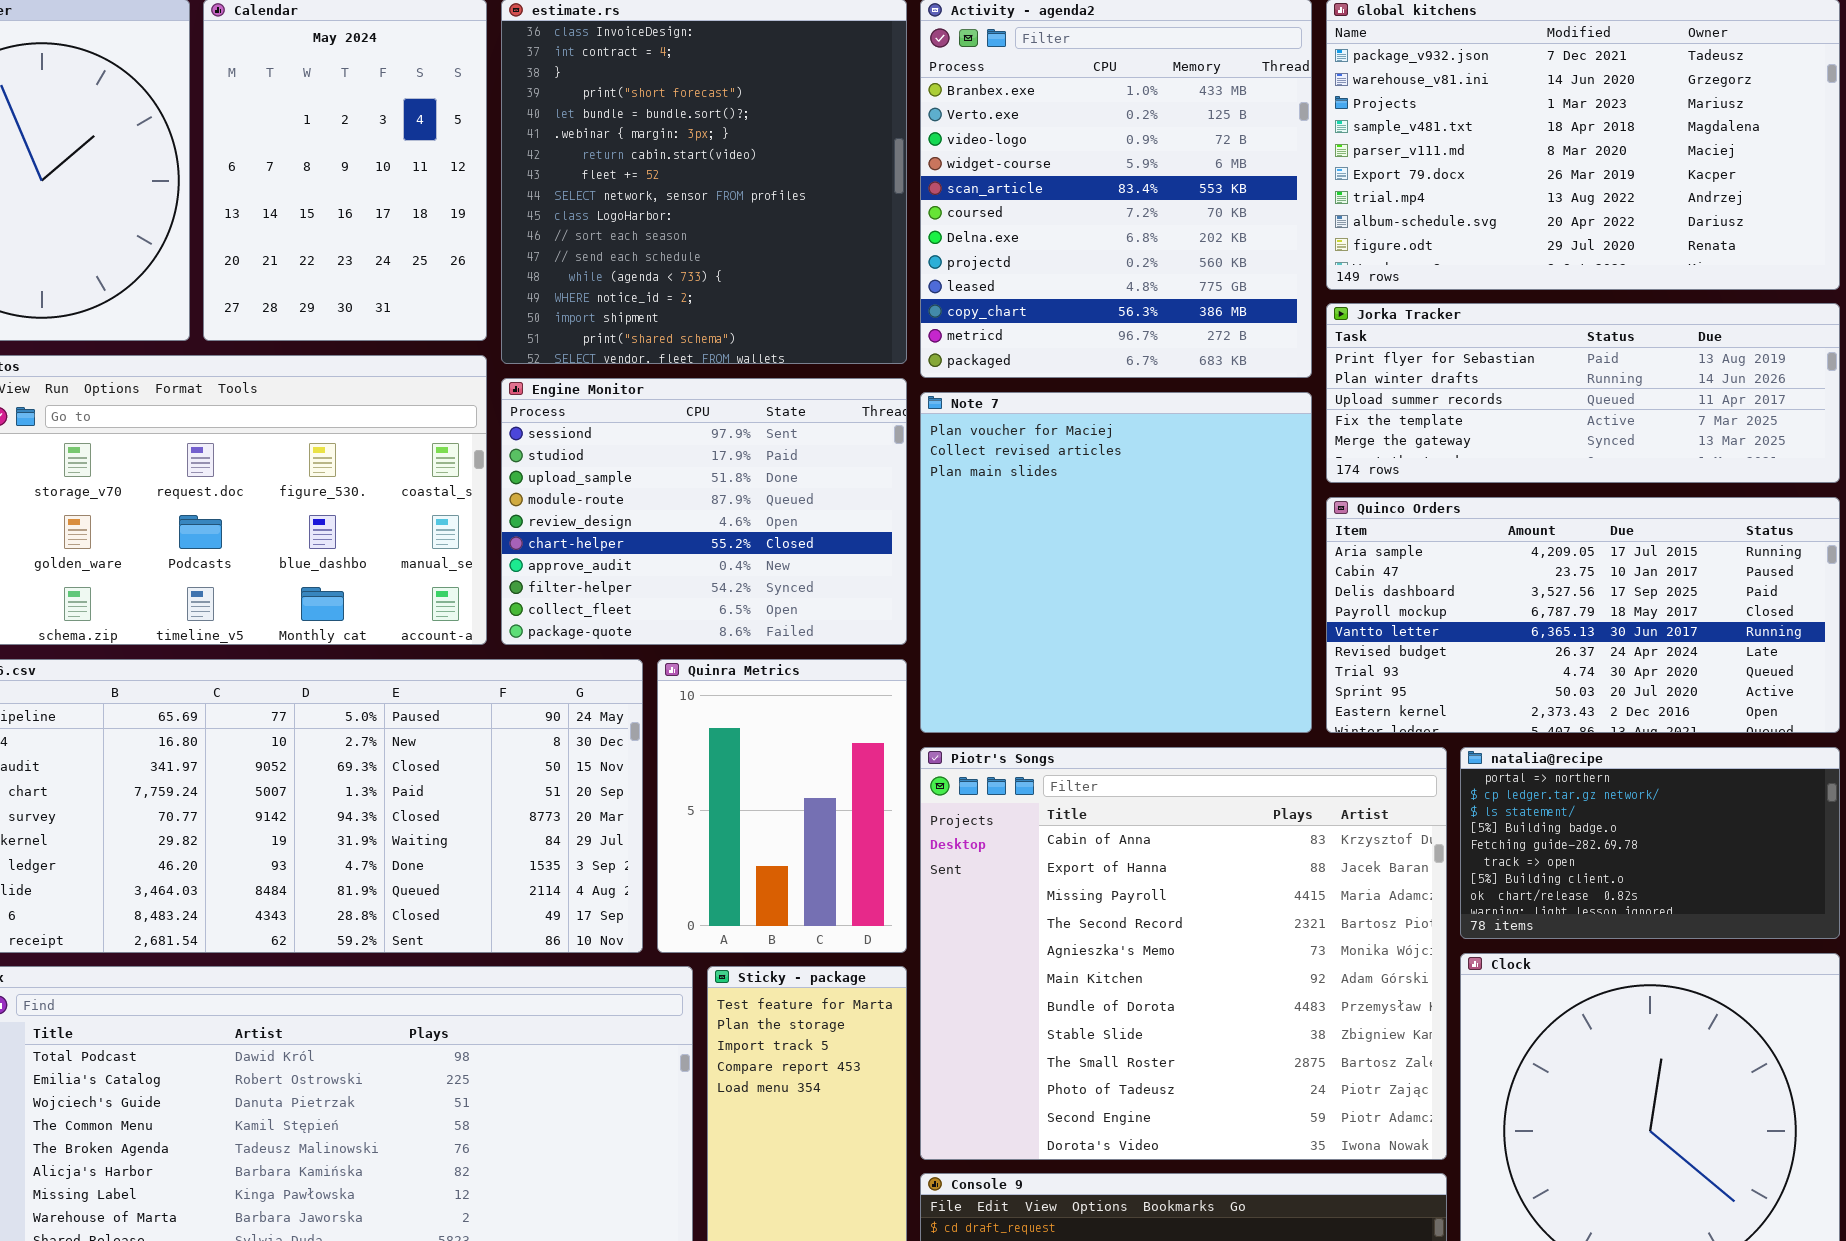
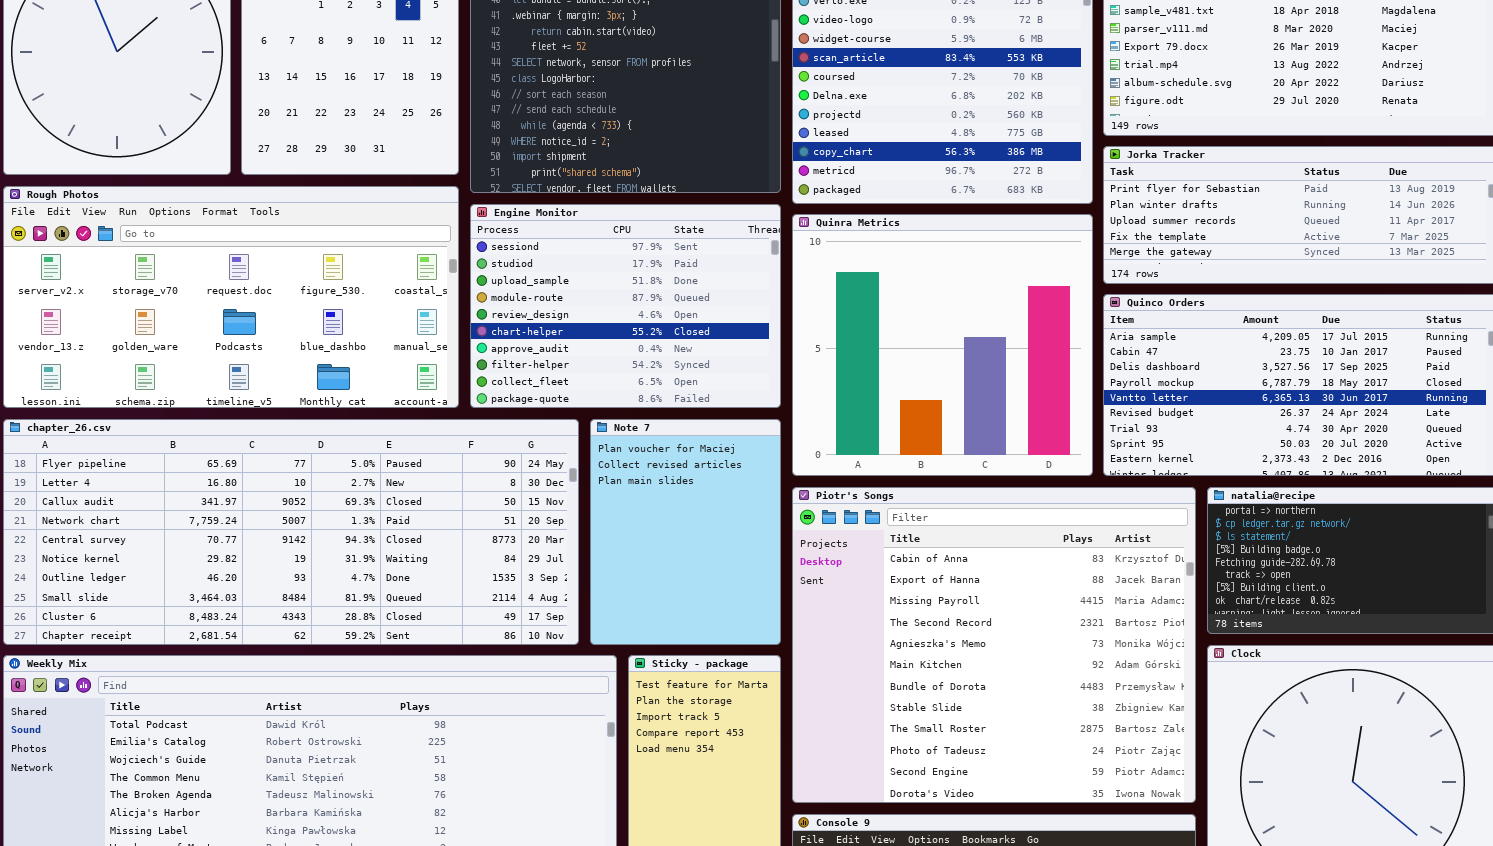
Note 7: [920,392,1312,733] -> [590,419,781,645], moved, resized
Quinra Metrics: [657,659,907,953] -> [792,214,1093,476], moved, resized

